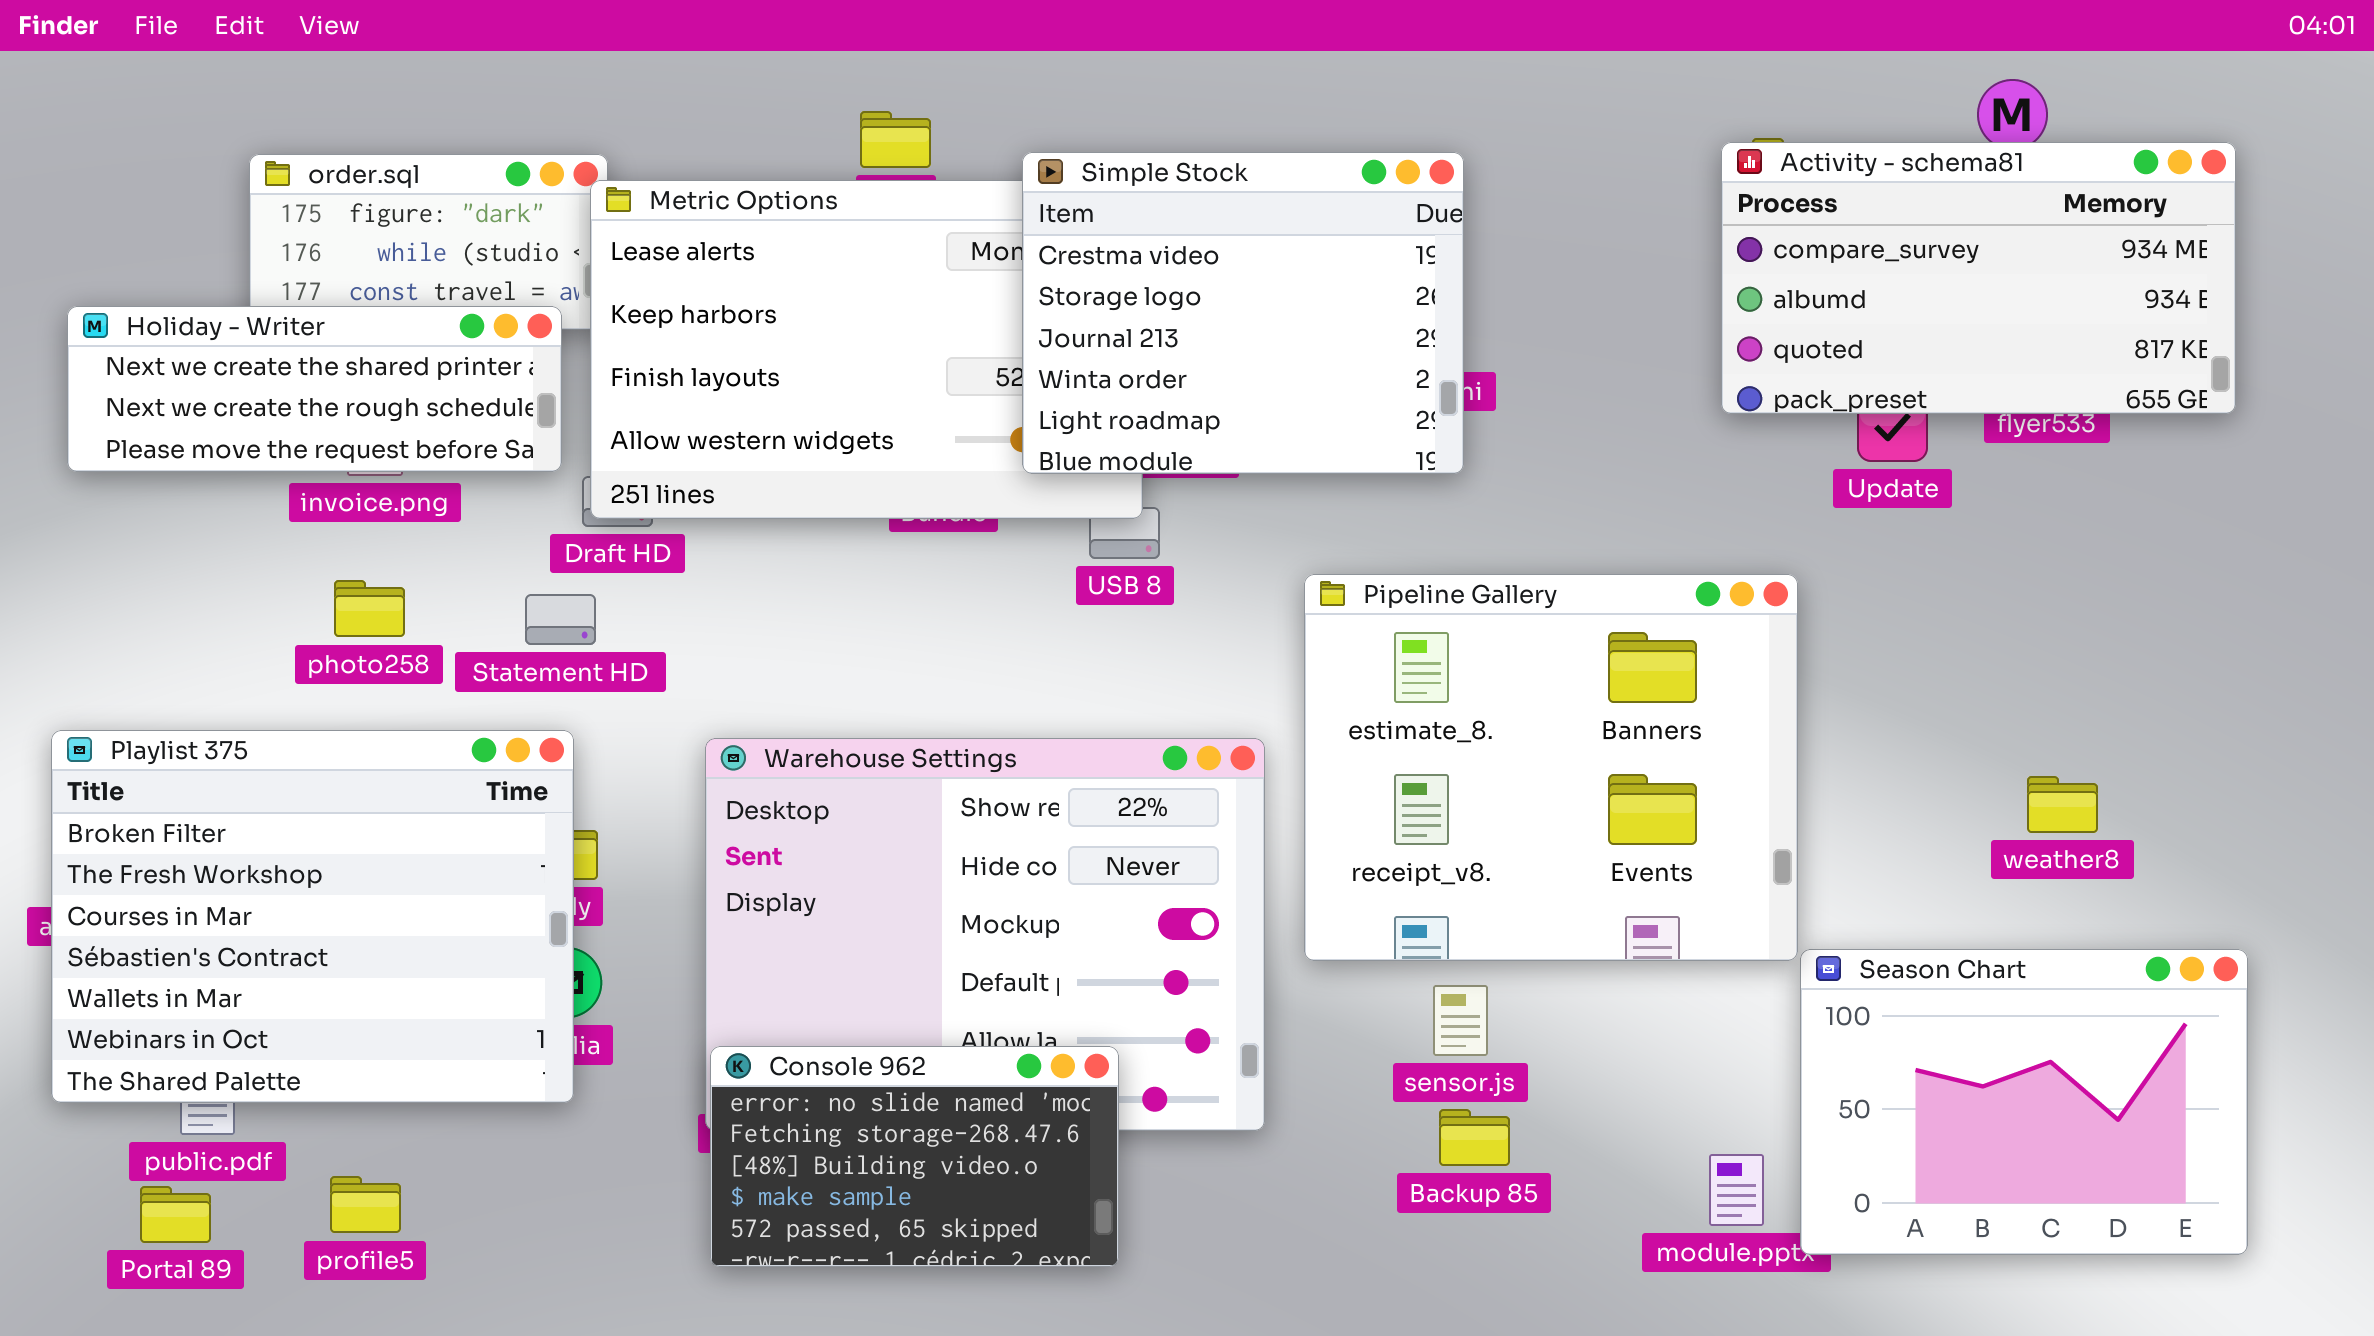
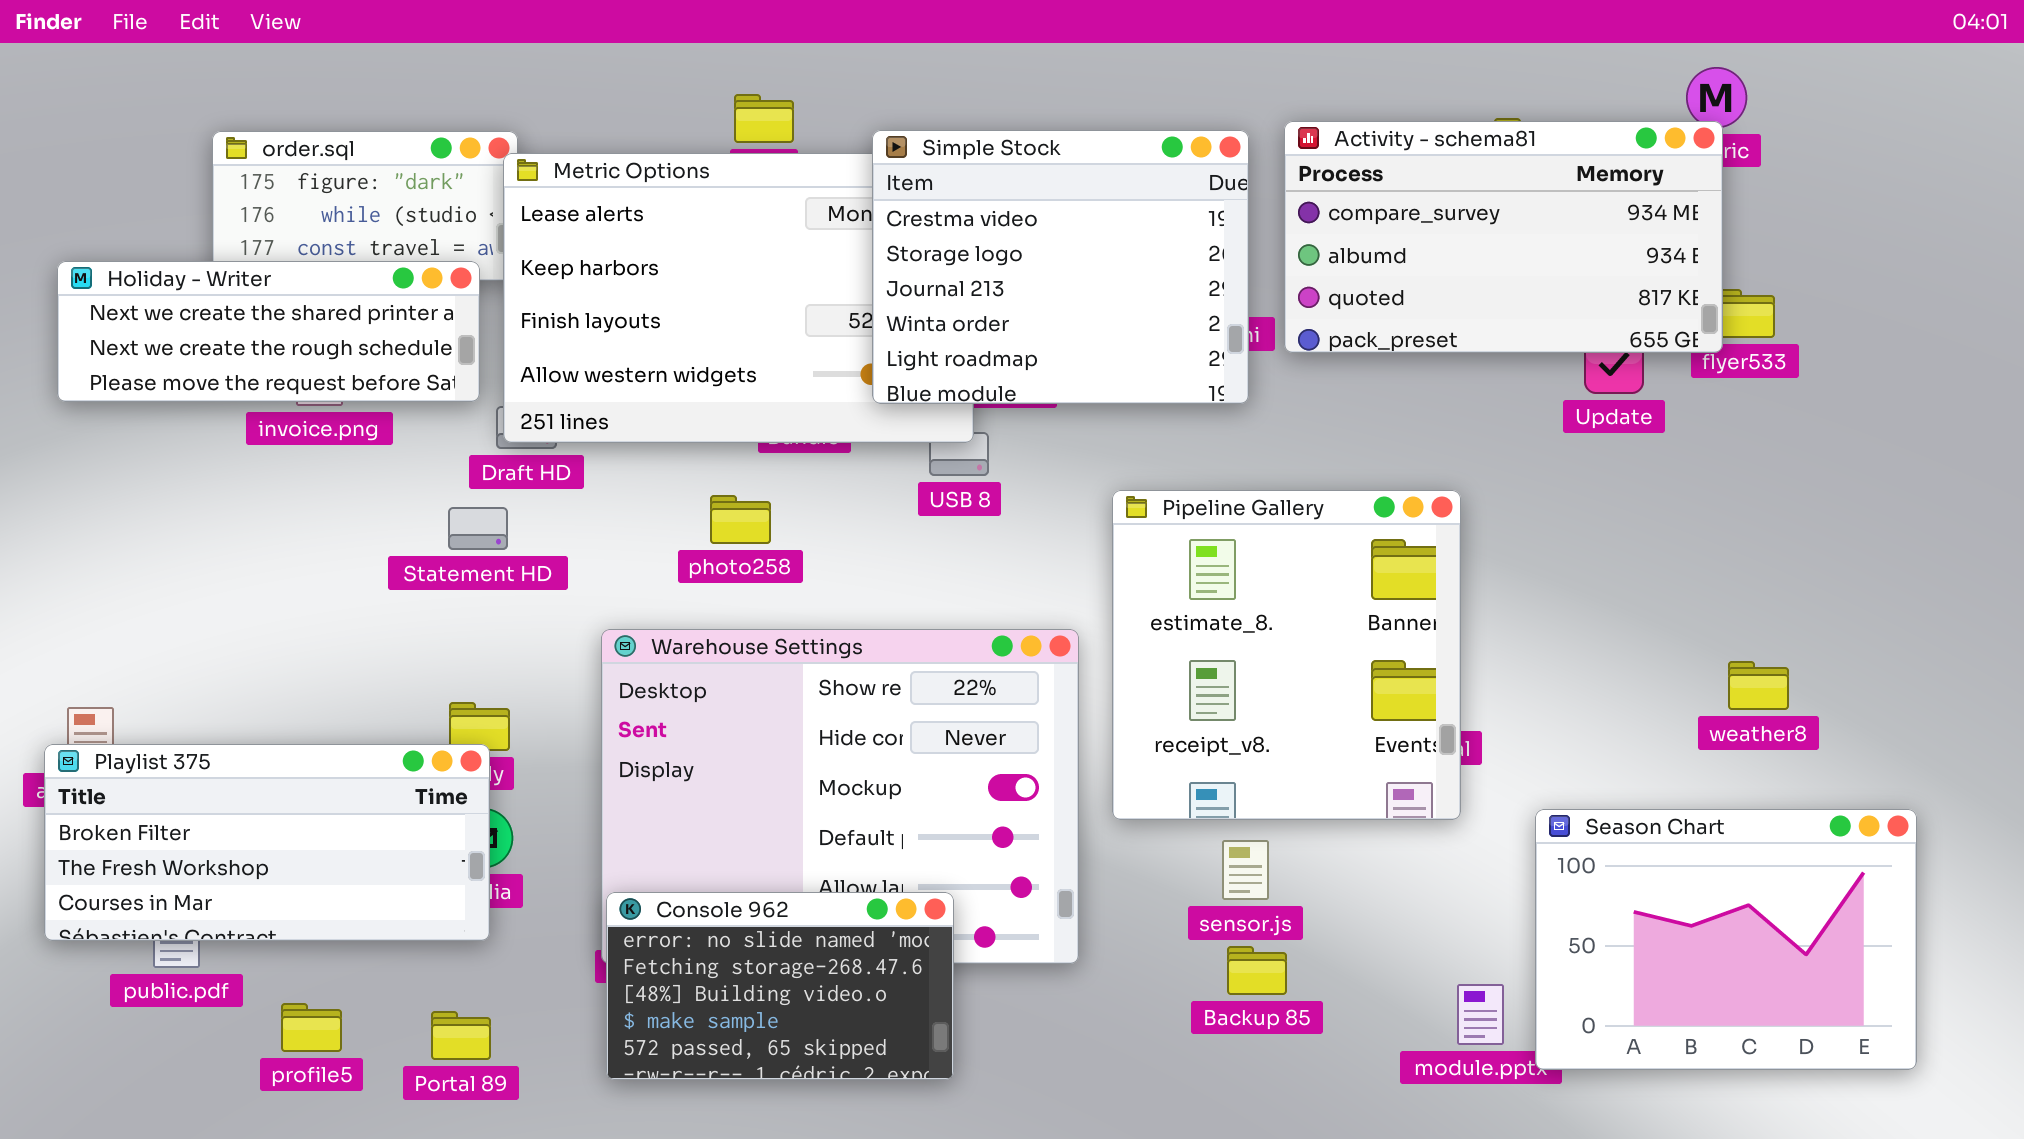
Activity - schema81: [1721,142,2236,414] -> [1284,121,1723,353], moved
Pipeline Gallery: [1304,574,1798,961] -> [1112,490,1461,820], resized
photo258: [334,580,405,637] -> [710,495,771,544], moved
Playlist 375: [51,730,574,1103] -> [44,744,490,941], resized
Portal 89: [140,1186,211,1243] -> [431,1011,491,1060], moved

